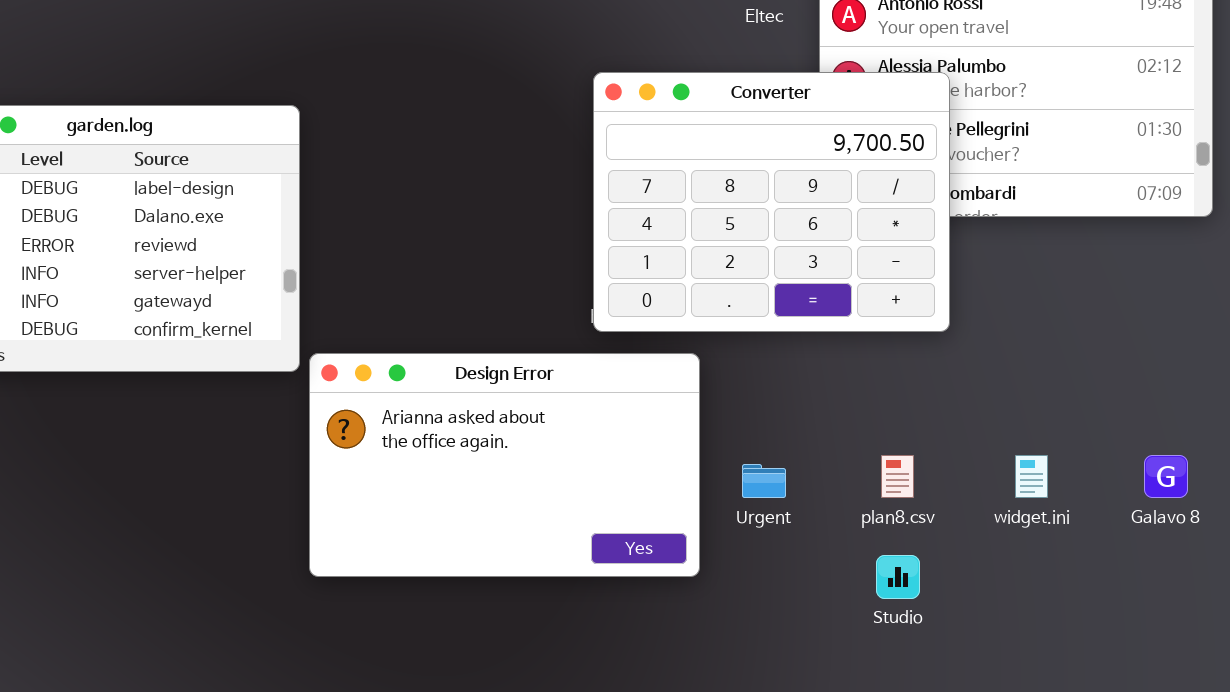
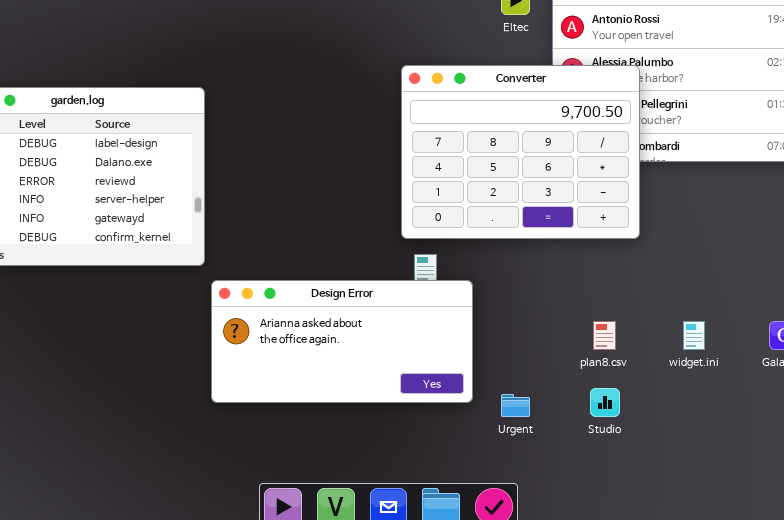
Design Error: [309,353,700,577] -> [211,280,473,403], resized
Urgent: [742,464,786,498] -> [501,394,530,417], moved

